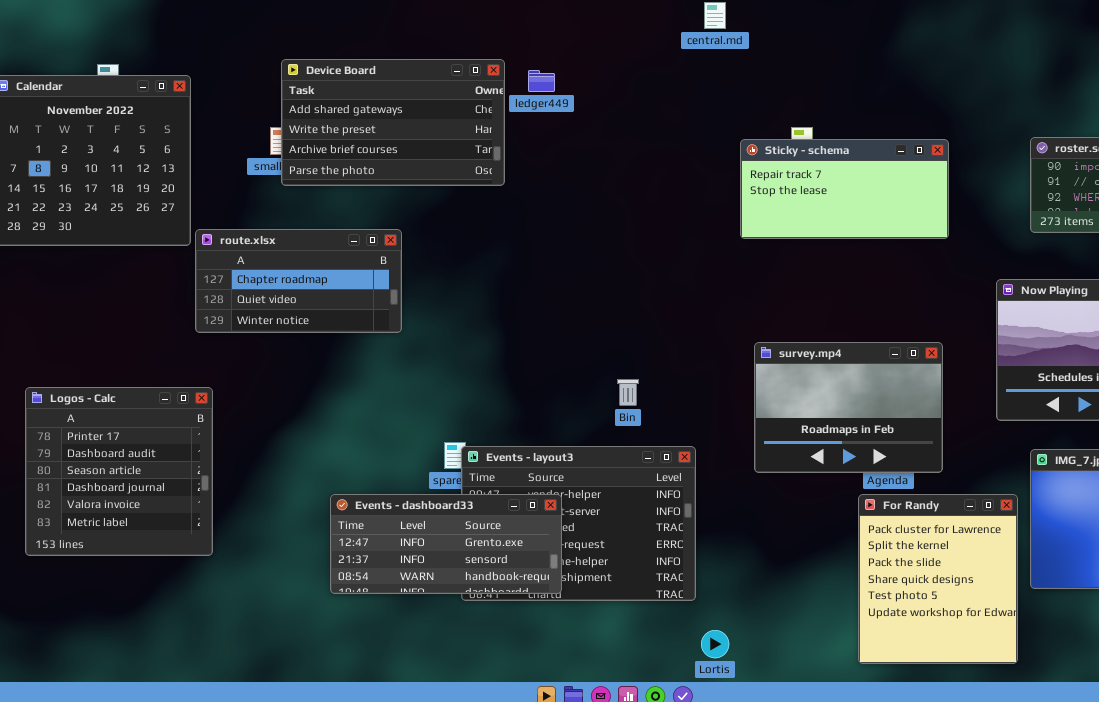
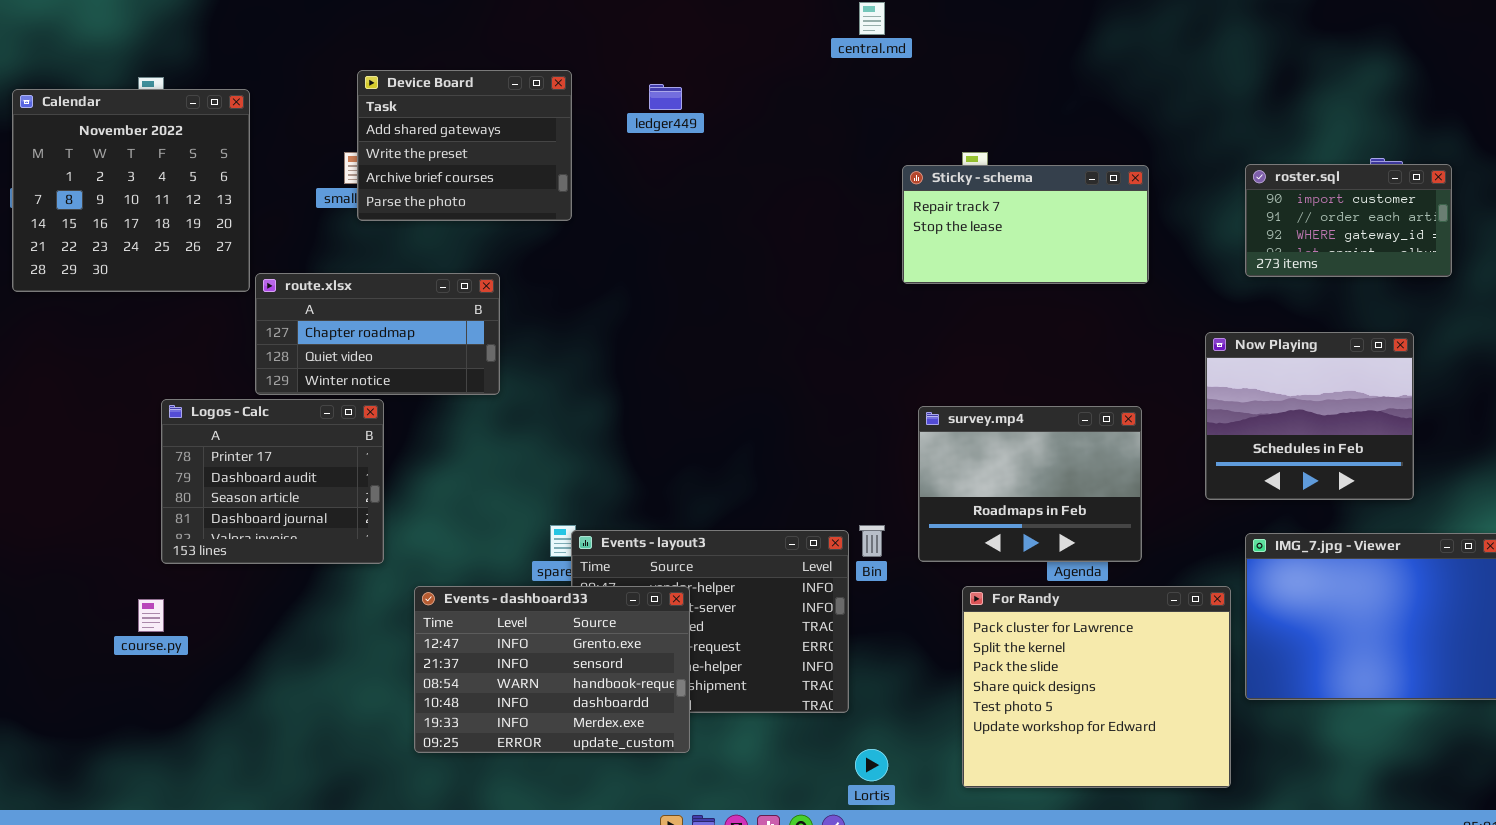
Device Board: [281,59,505,186] -> [357,70,572,221], resized
Bin: [617,379,639,406] -> [859,525,885,557], moved
Logos - Calc: [25,387,213,556] -> [161,399,384,564], moved, resized
Events - dashboard33: [330,494,562,594] -> [414,586,690,753], resized
For Randy: [858,494,1018,664] -> [962,586,1231,788], resized

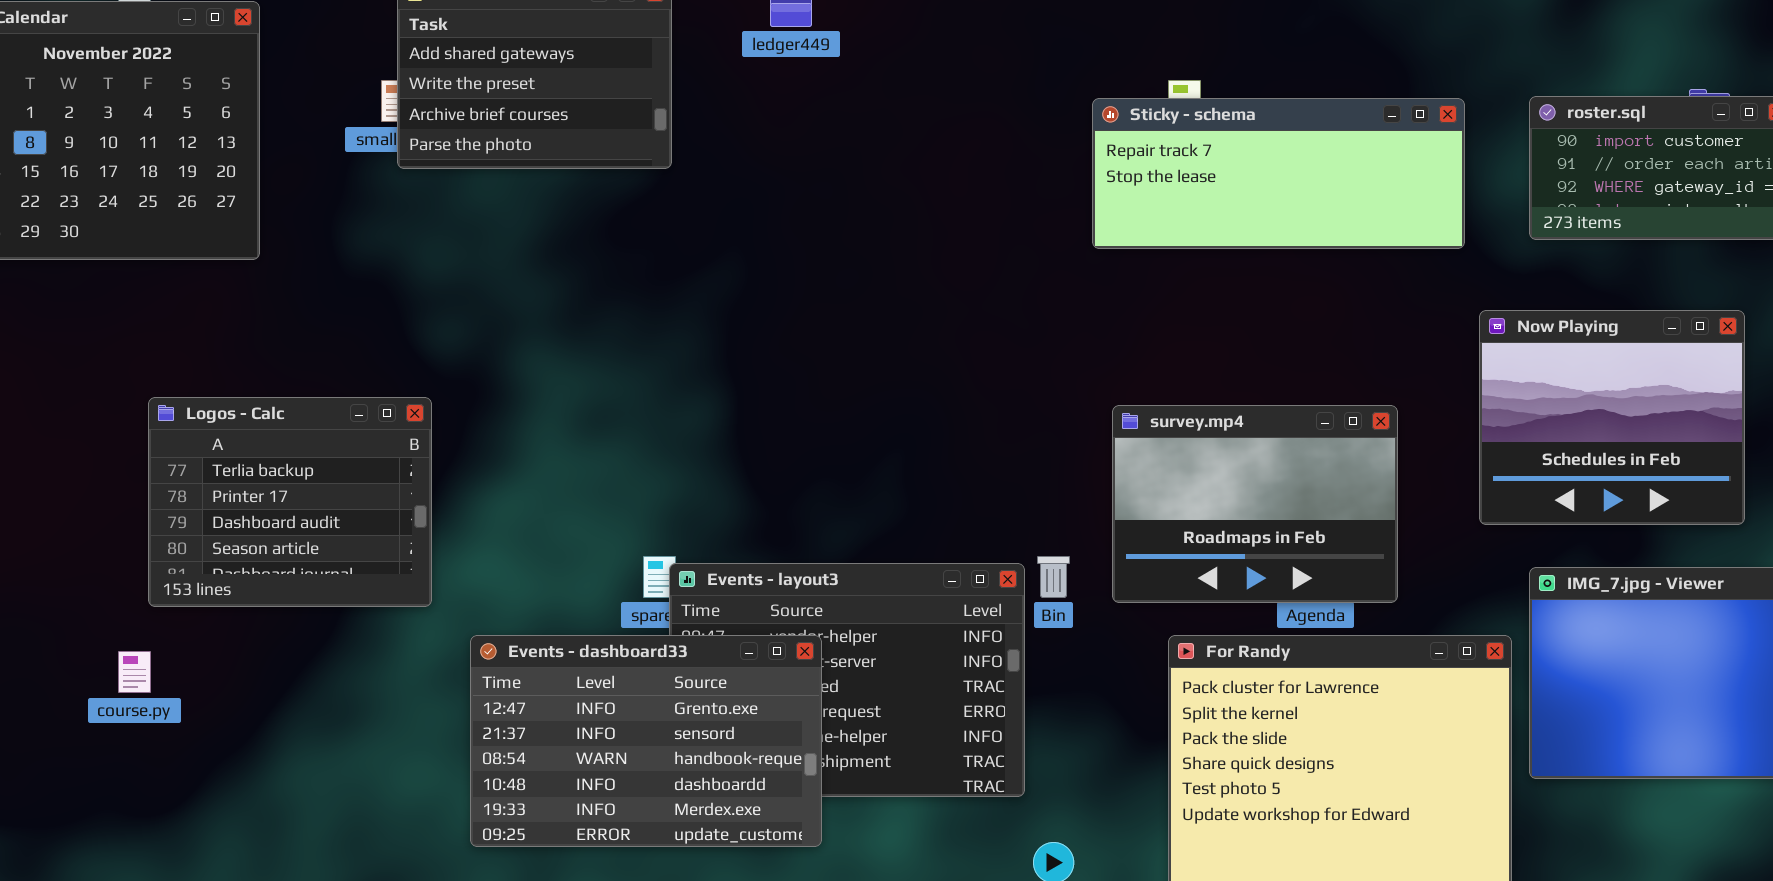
Sticky - schema: [902,165,1149,284] -> [1092,98,1465,249], resized
route.xlsx: [255,273,500,395] -> none, closed
Logos - Calc: [161,399,384,564] -> [148,397,432,607], scrolled up 1 row

